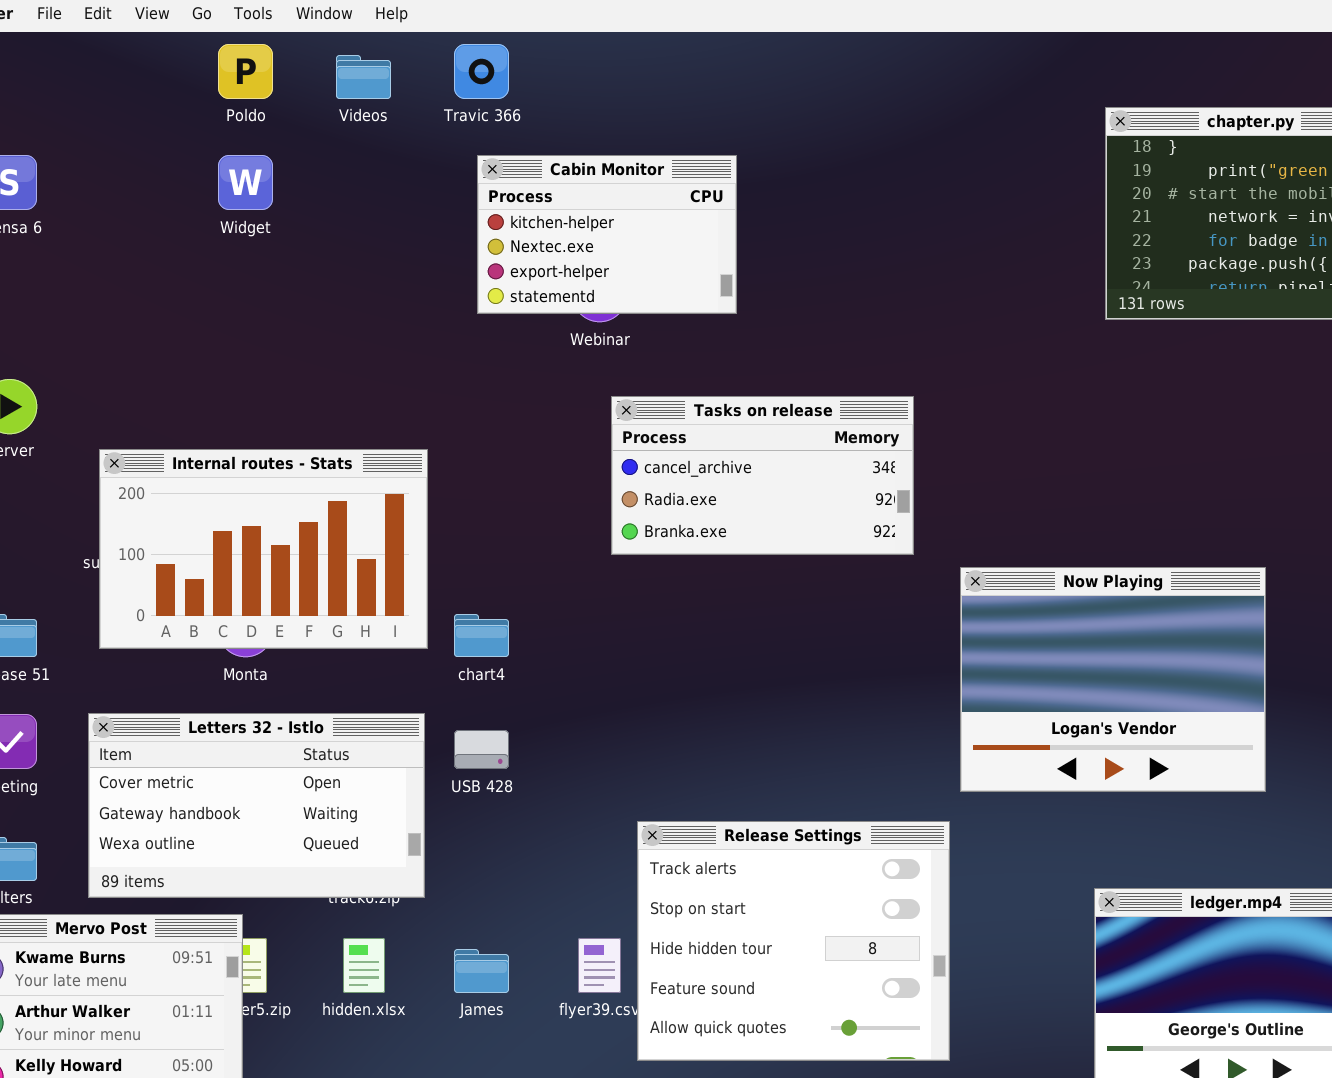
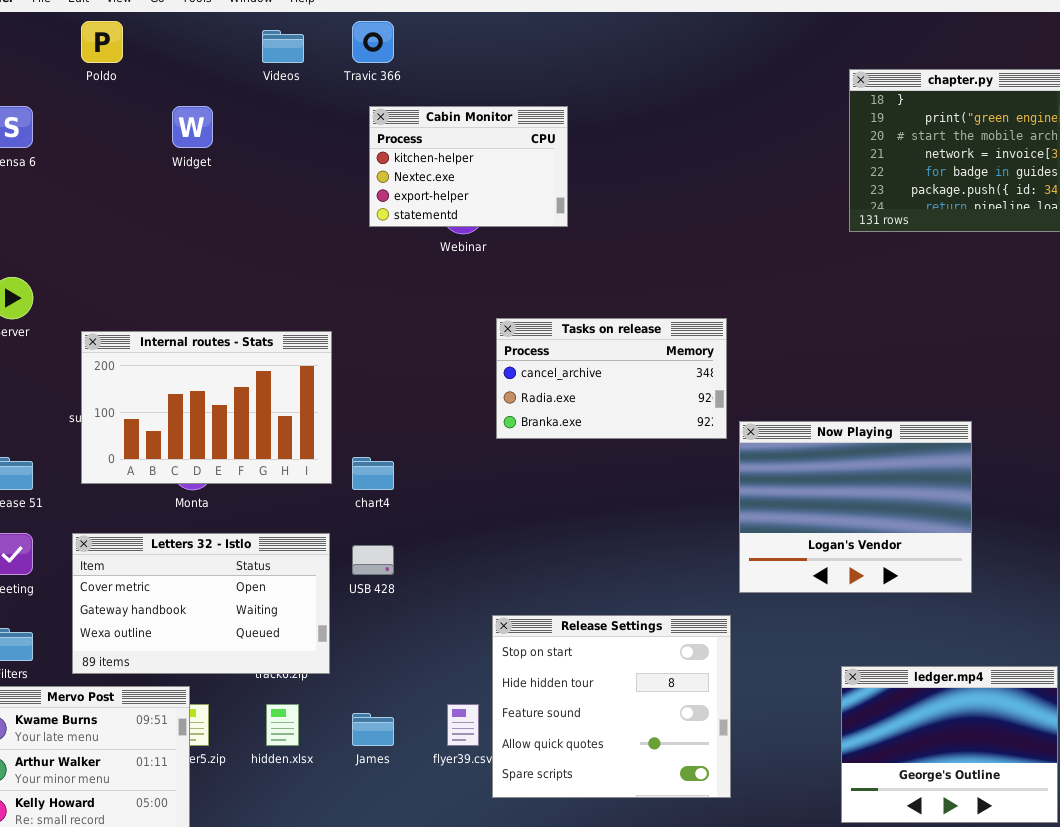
Poldo: [218,44,273,99] -> [81,21,123,63], moved
Tasks on release: [611,396,914,555] -> [496,318,727,439], moved
Release Settings: [637,821,950,1061] -> [492,615,731,798], scrolled down 1 row

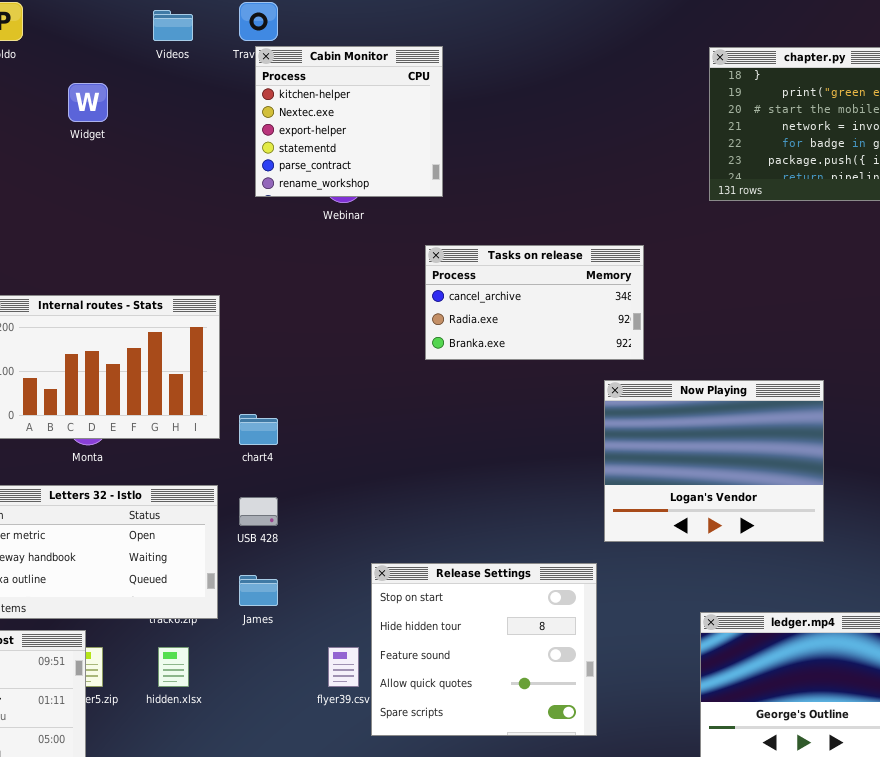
Cabin Monitor: [369,106,568,227] -> [255,46,443,197], resized
Tasks on release: [496,318,727,439] -> [425,245,644,360], moved
James: [352,713,394,746] -> [239,575,278,606], moved

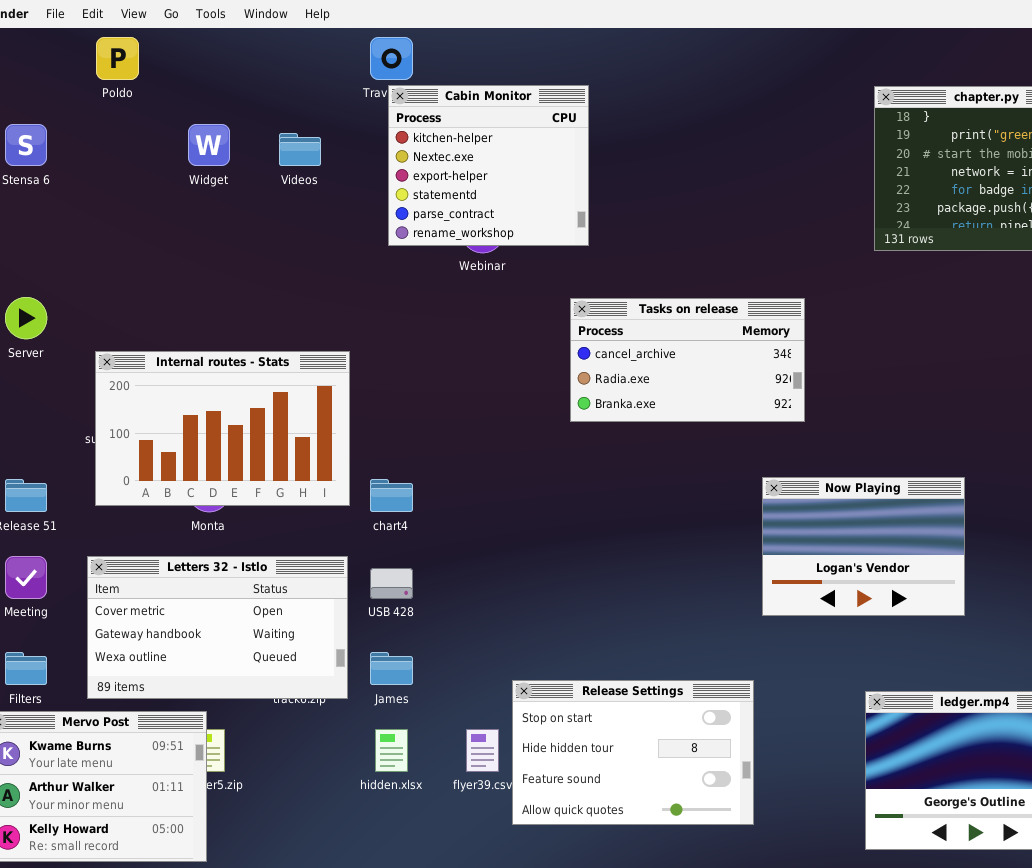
Videos: [153,10,193,41] -> [279,133,321,166], moved
Now Playing: [604,380,824,542] -> [762,477,965,616], resized
Release Settings: [371,563,597,736] -> [512,680,754,825], resized
hidden.xlsx: [158,647,189,687] -> [375,729,408,772], moved

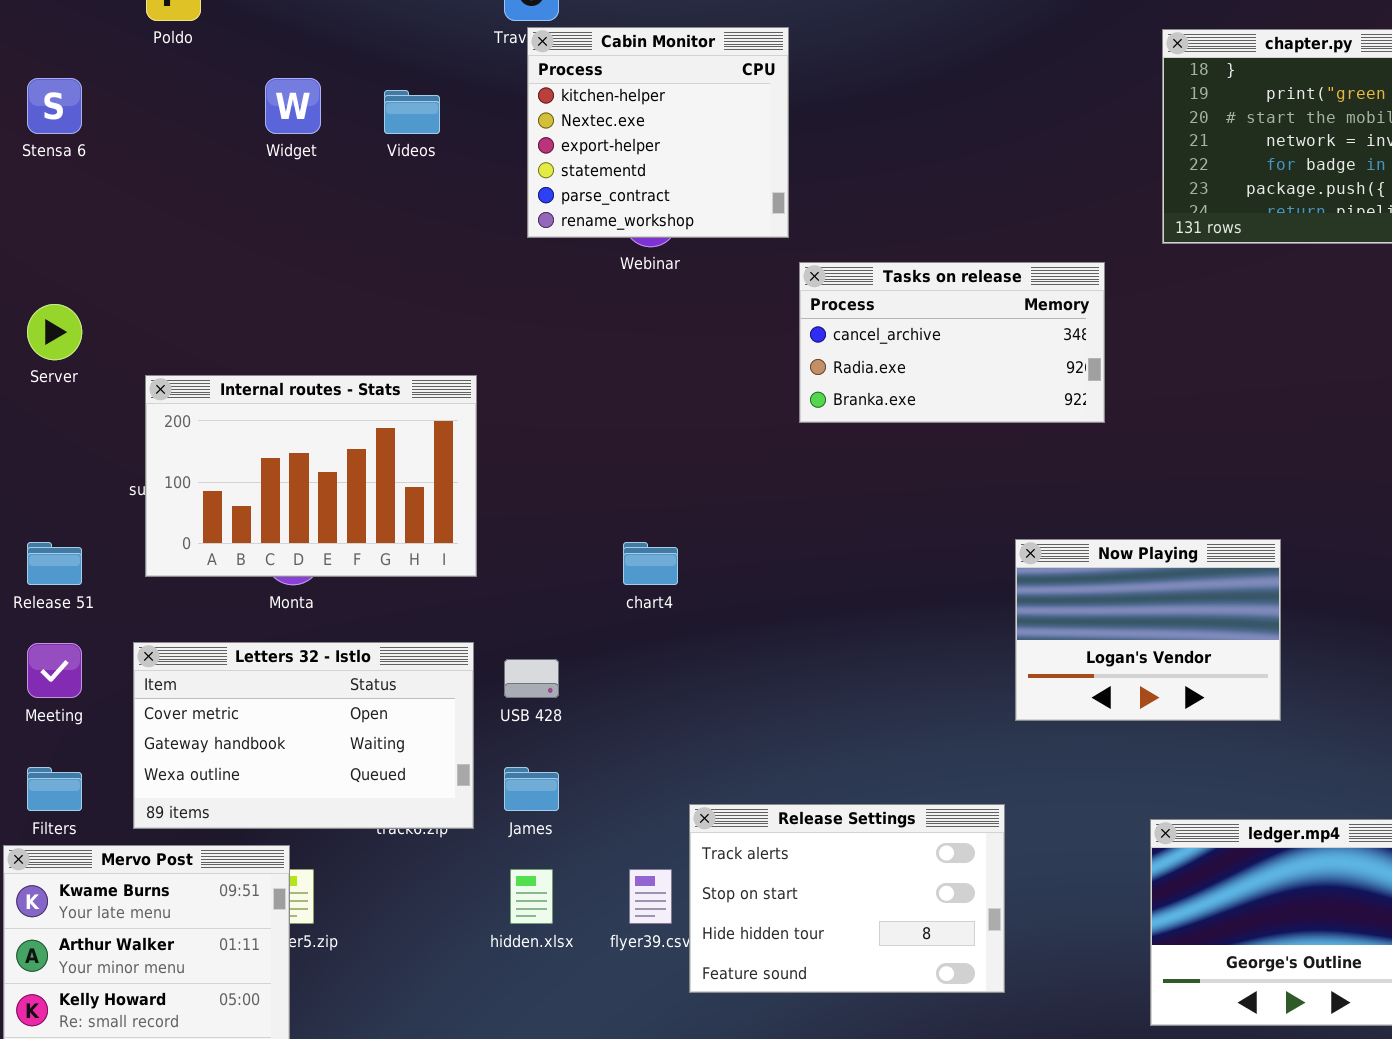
Tasks on release: [570,298,805,422] -> [799,262,1105,423], moved
chart4: [370,479,413,512] -> [623,542,678,585], moved
Release Settings: [512,680,754,825] -> [689,804,1005,993], scrolled up 1 row

